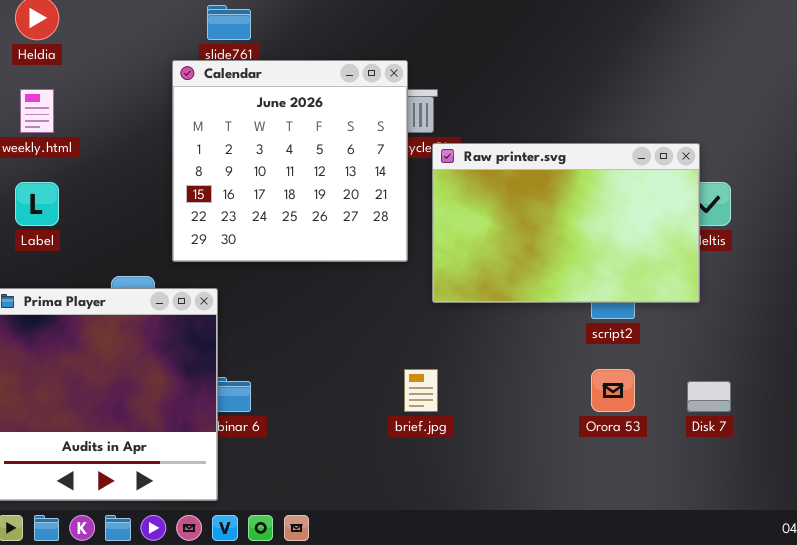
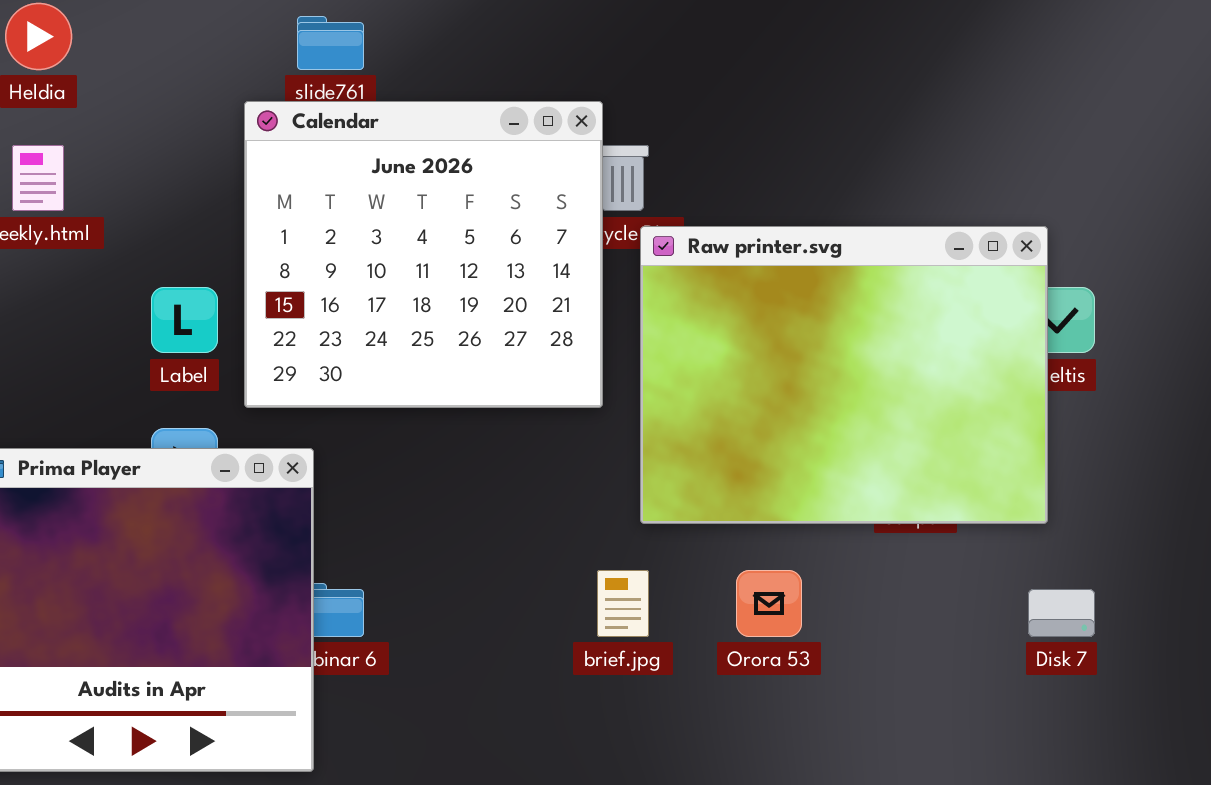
Raw printer.svg: [432,143,700,303] -> [640,226,1048,524], resized
Label: [15,182,59,226] -> [151,287,218,353], moved
Orora 53: [591,369,635,412] -> [736,570,802,637], moved

